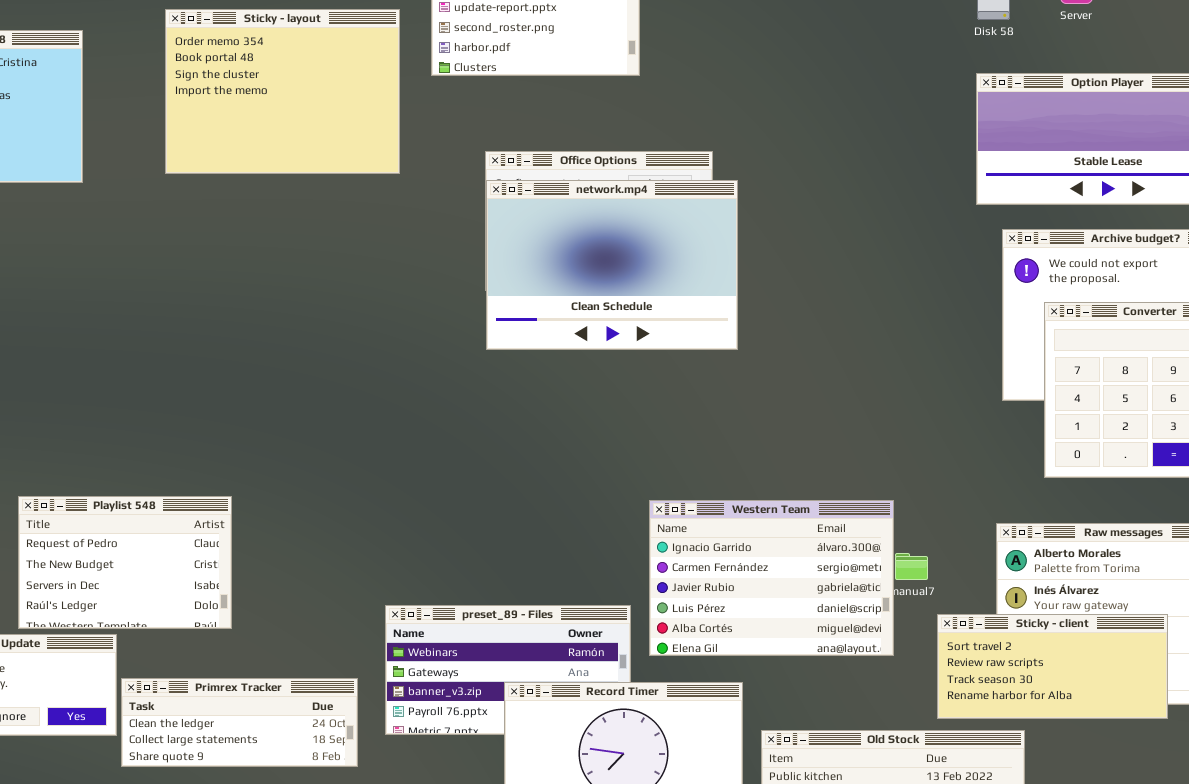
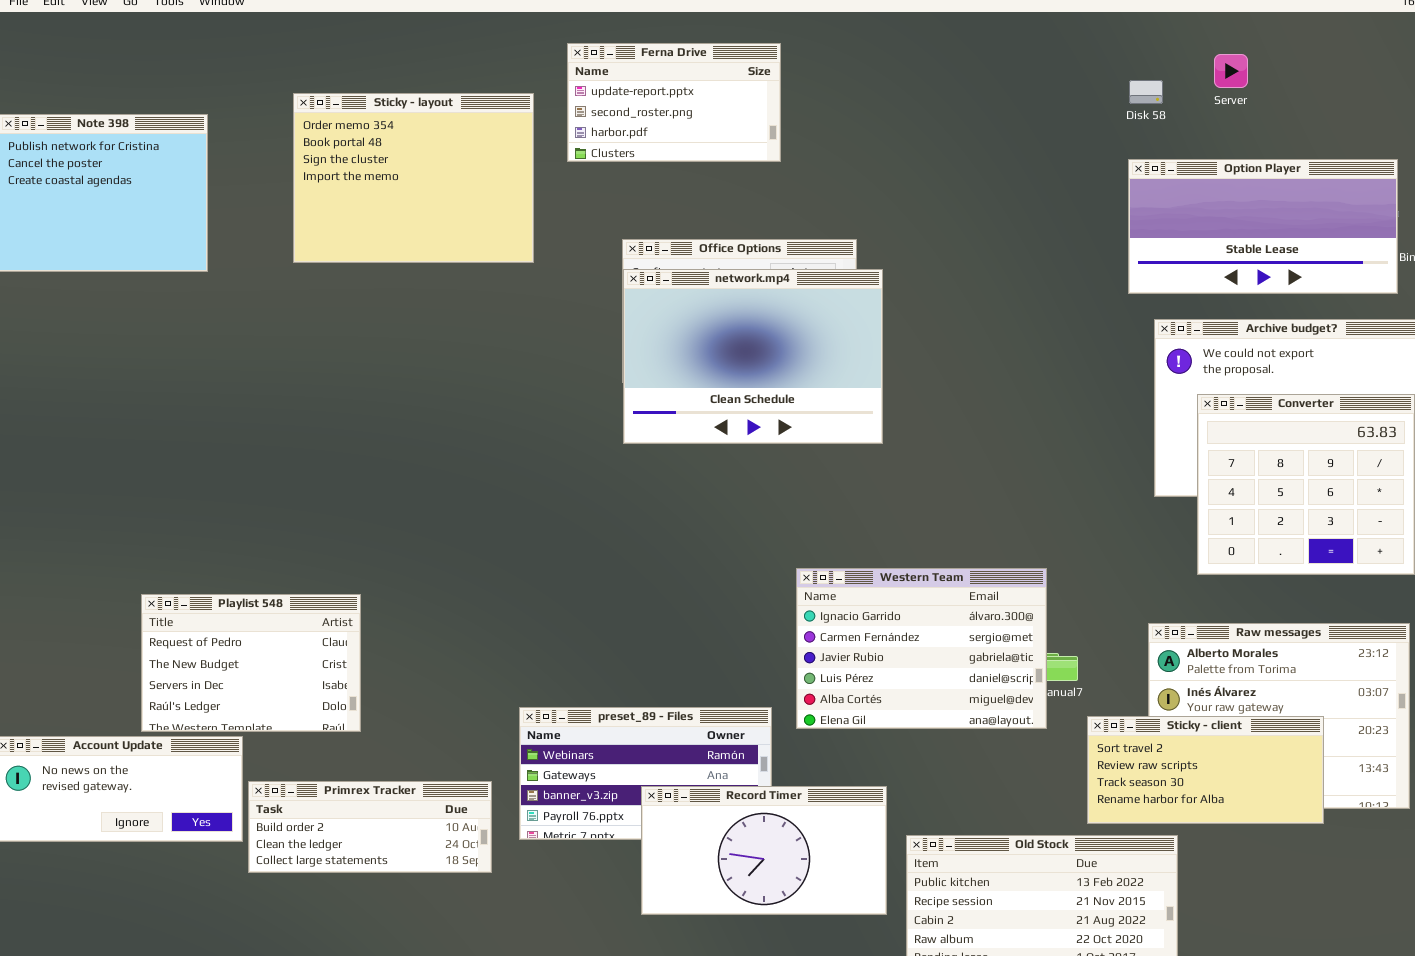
Western Team: [649,500,894,656] -> [796,568,1047,729], moved
Primrex Tracker: [121,678,358,767] -> [248,781,492,873], scrolled up 1 row

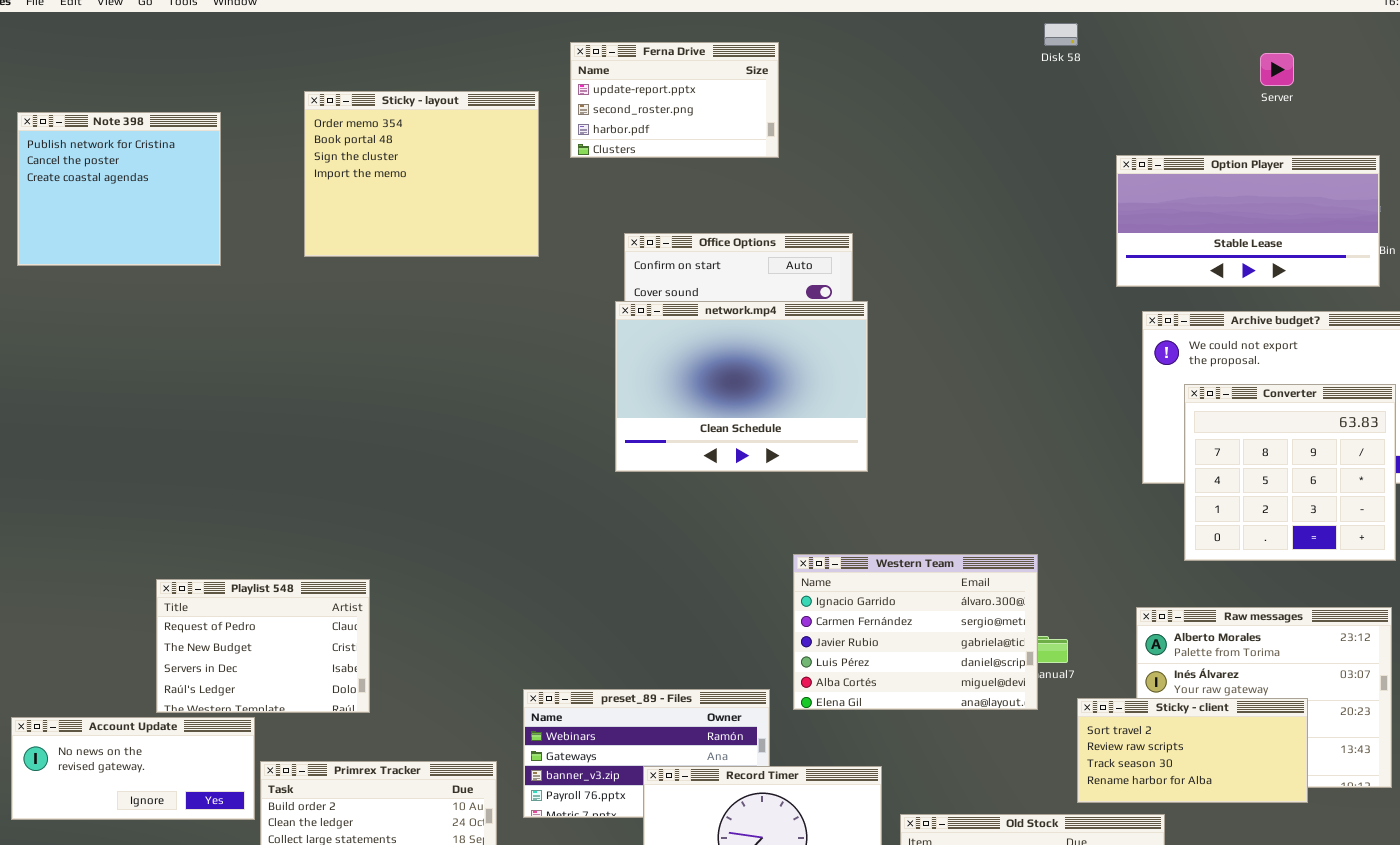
Server: [1214,54,1248,88] -> [1260,53,1294,86], moved
Disk 58: [1129,80,1163,104] -> [1044,23,1078,46], moved
network.mp4: [623,269,883,444] -> [615,301,868,472], moved

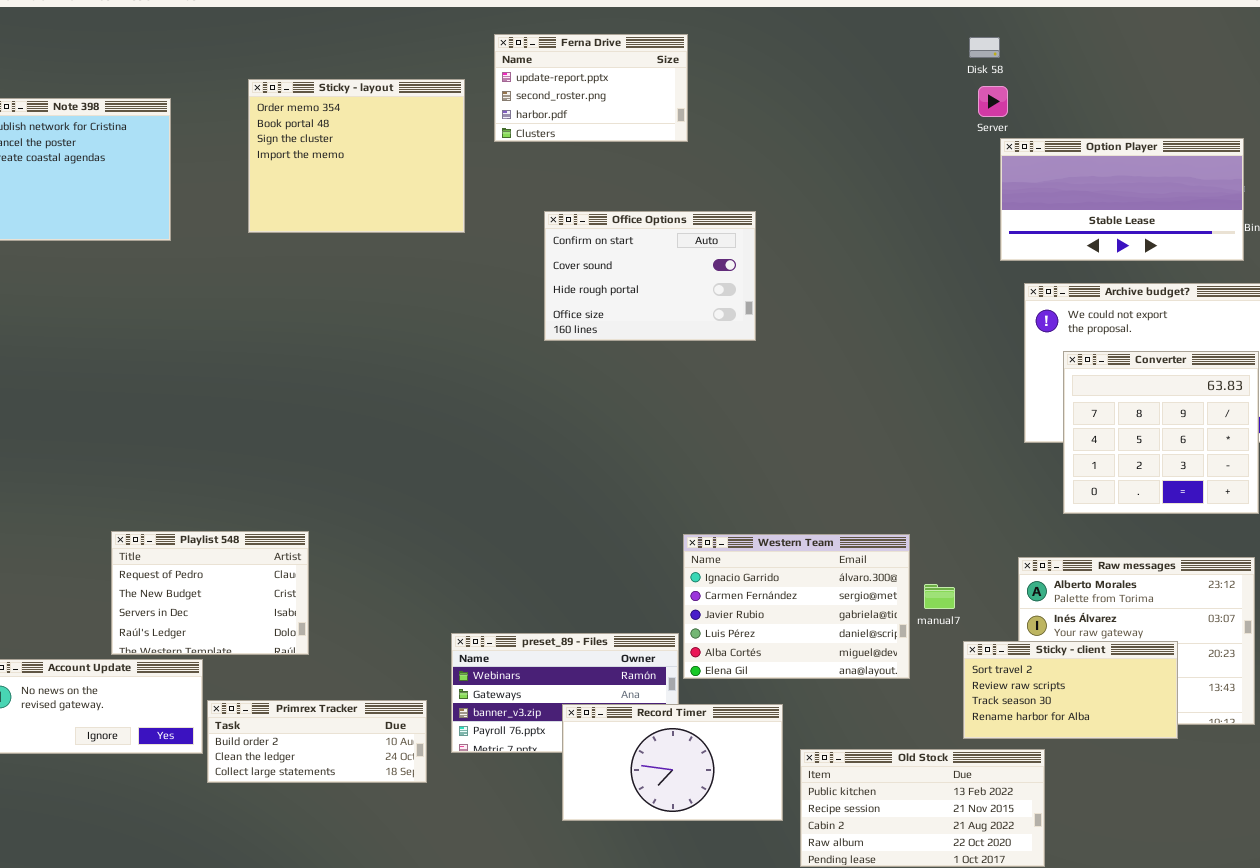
Disk 58: [1044,23,1078,46] -> [969,37,1000,58], moved
Server: [1260,53,1294,86] -> [978,86,1008,117], moved
network.mp4: [615,301,868,472] -> none, closed
Western Team: [793,554,1038,710] -> [683,534,910,679], moved

